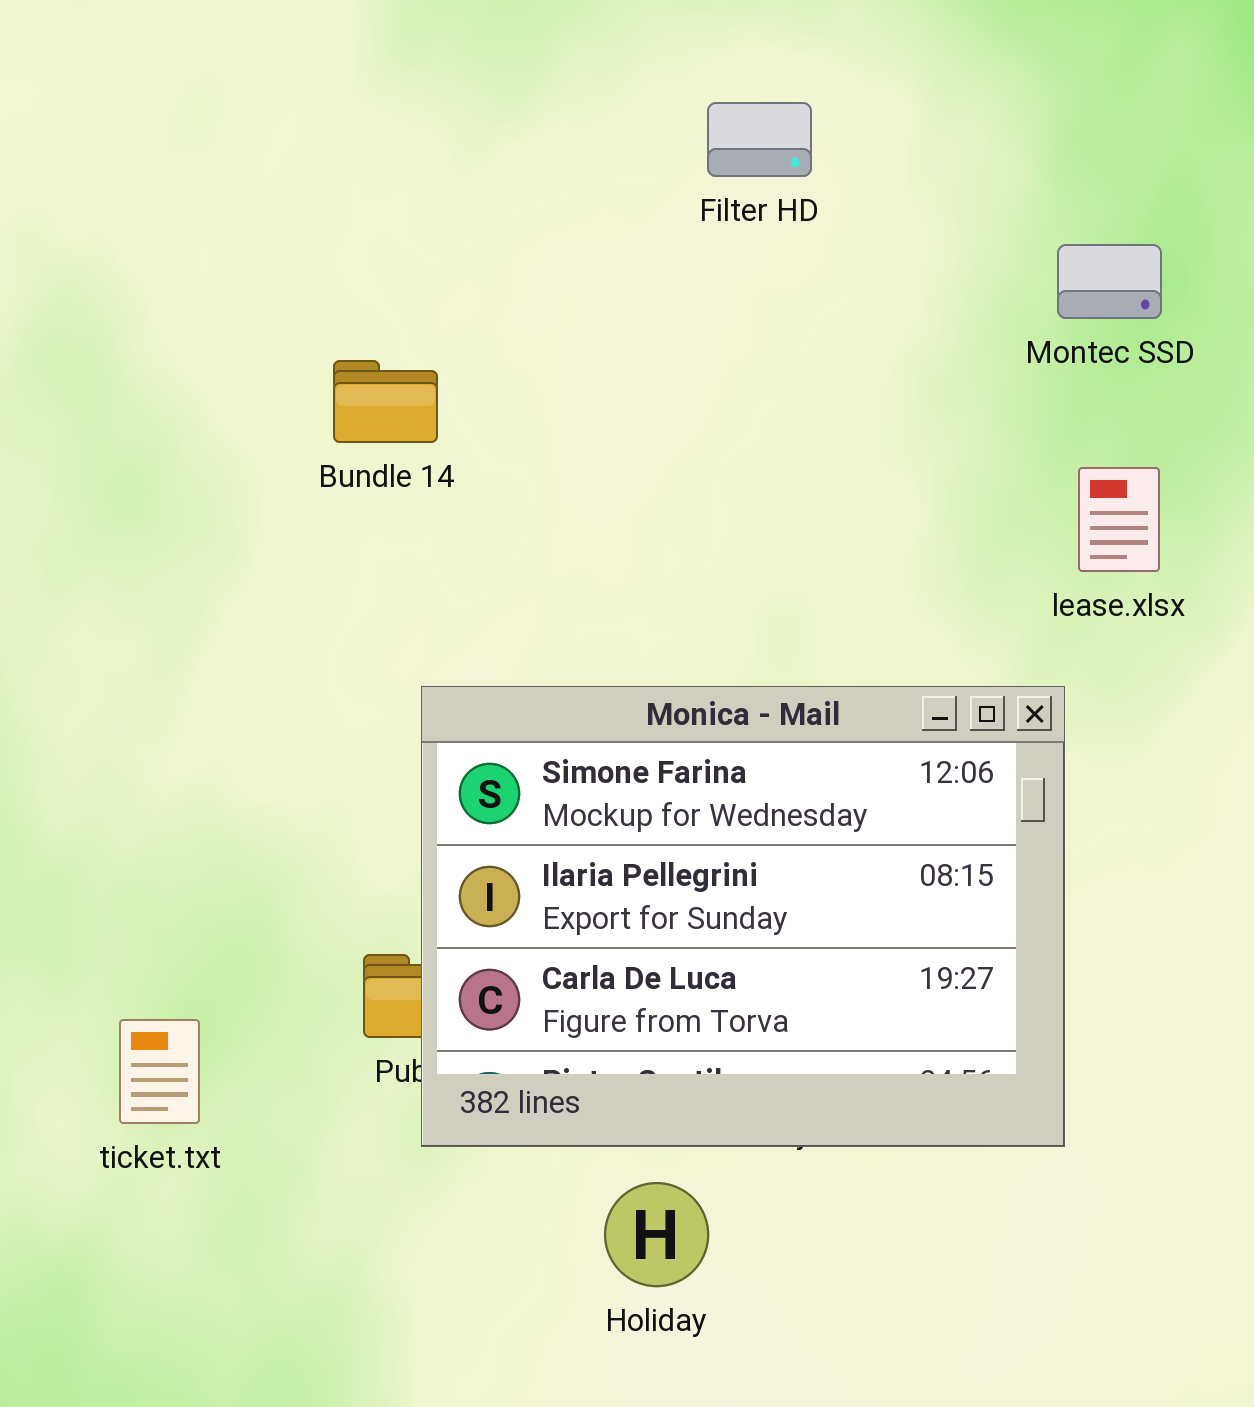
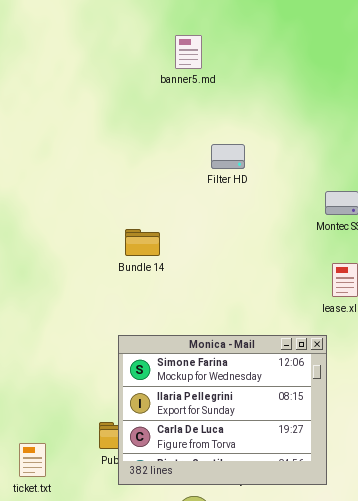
Bundle 14: [333,360,438,443] -> [125,229,160,256], moved

